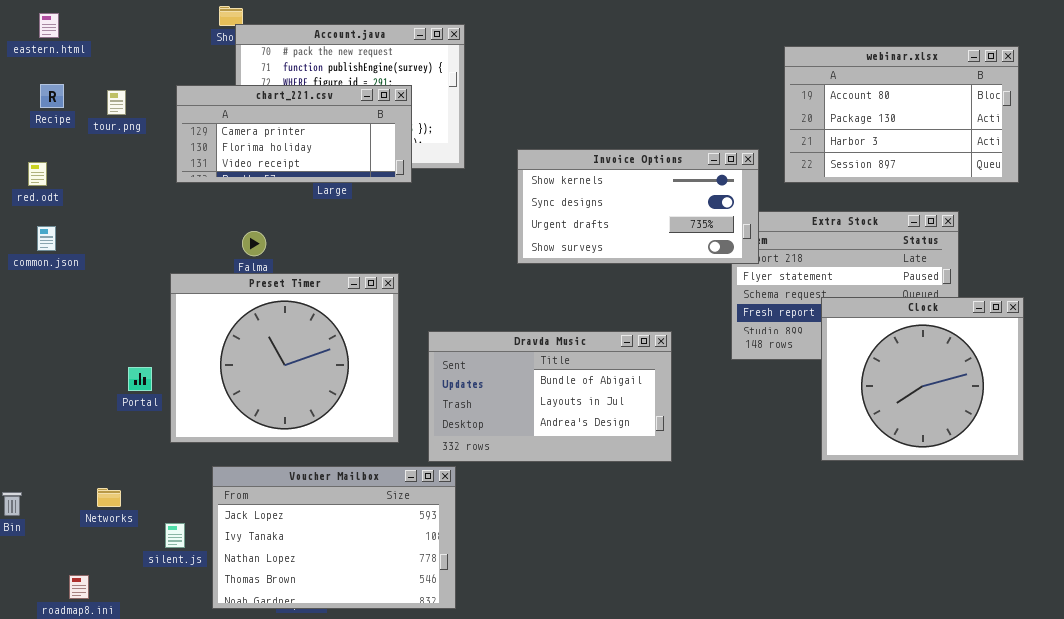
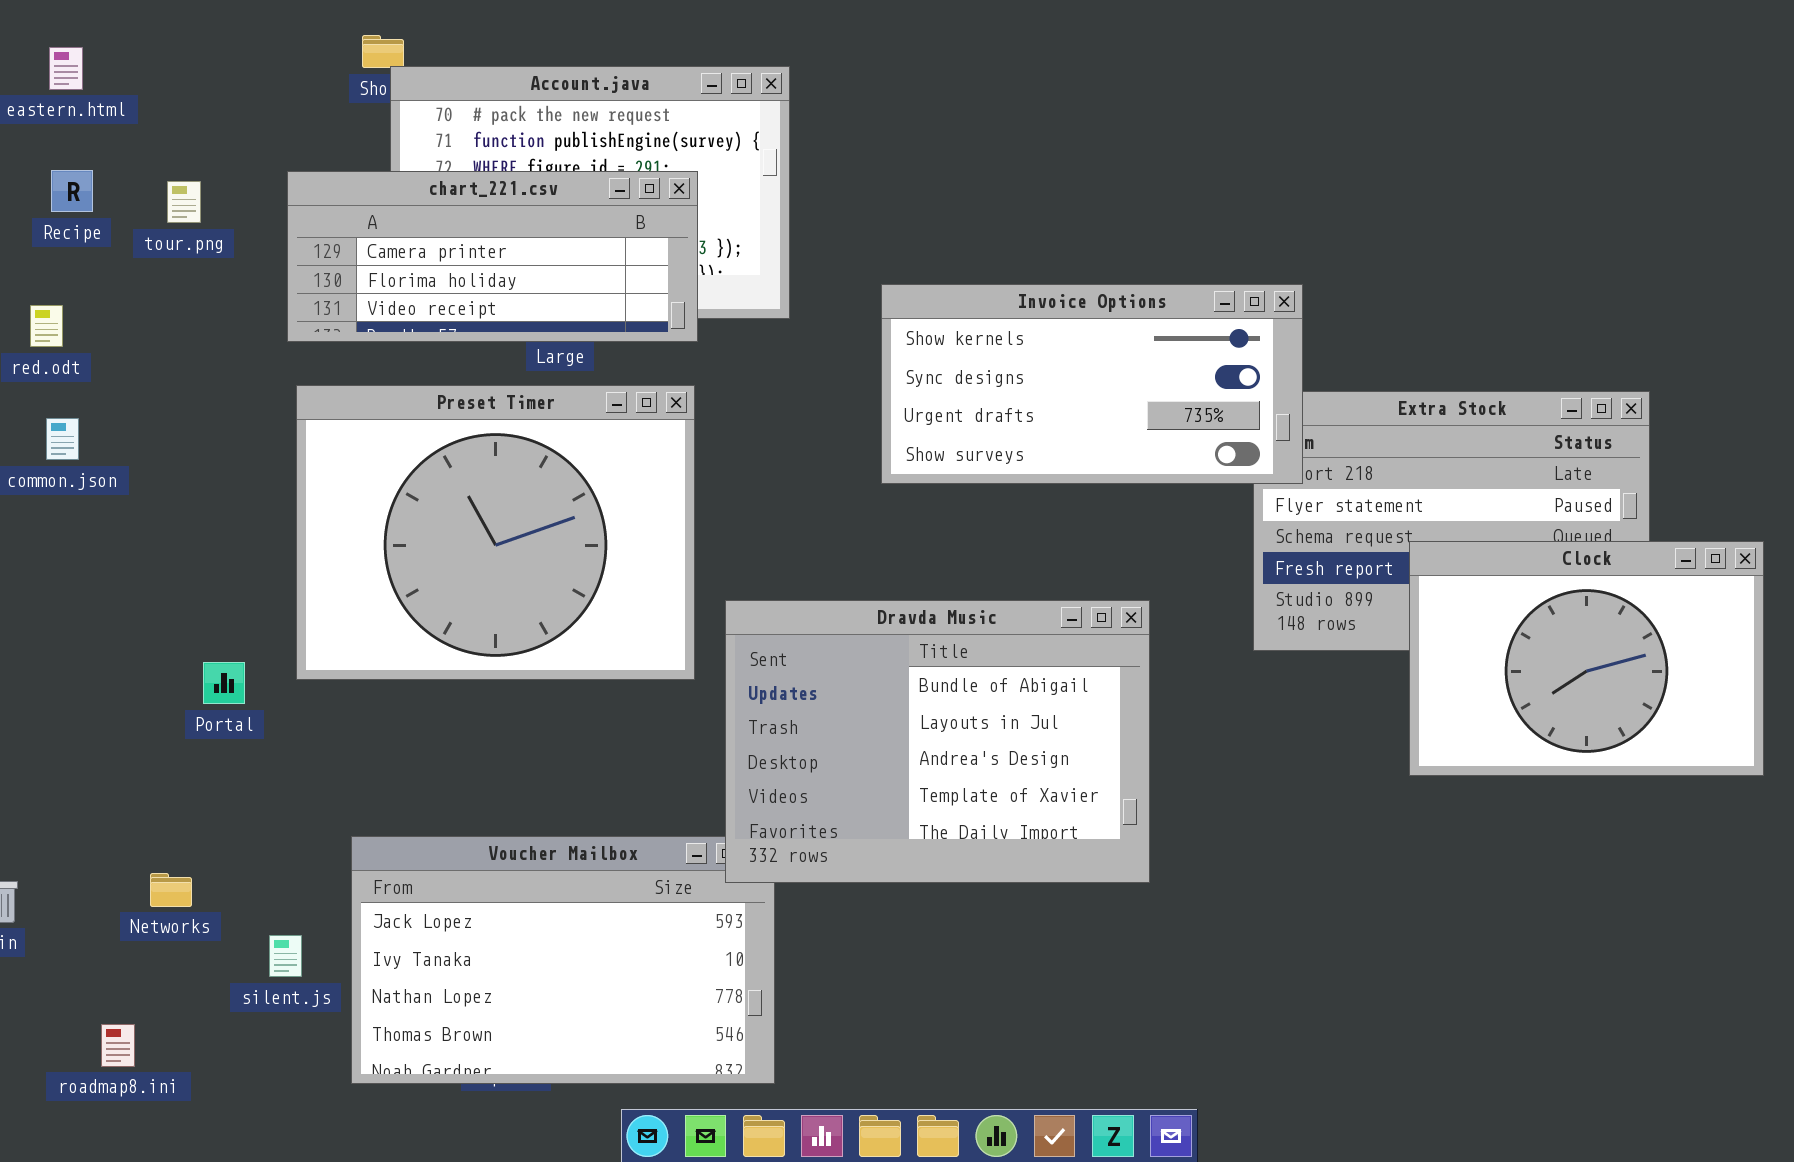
webinar.xlsx: [784,46,1019,183] -> none, closed
Preset Timer: [170,273,399,443] -> [296,385,695,680], moved
Clock: [821,297,1024,461] -> [1409,541,1764,776], resized
Dravda Music: [428,331,672,462] -> [725,600,1150,883], resized

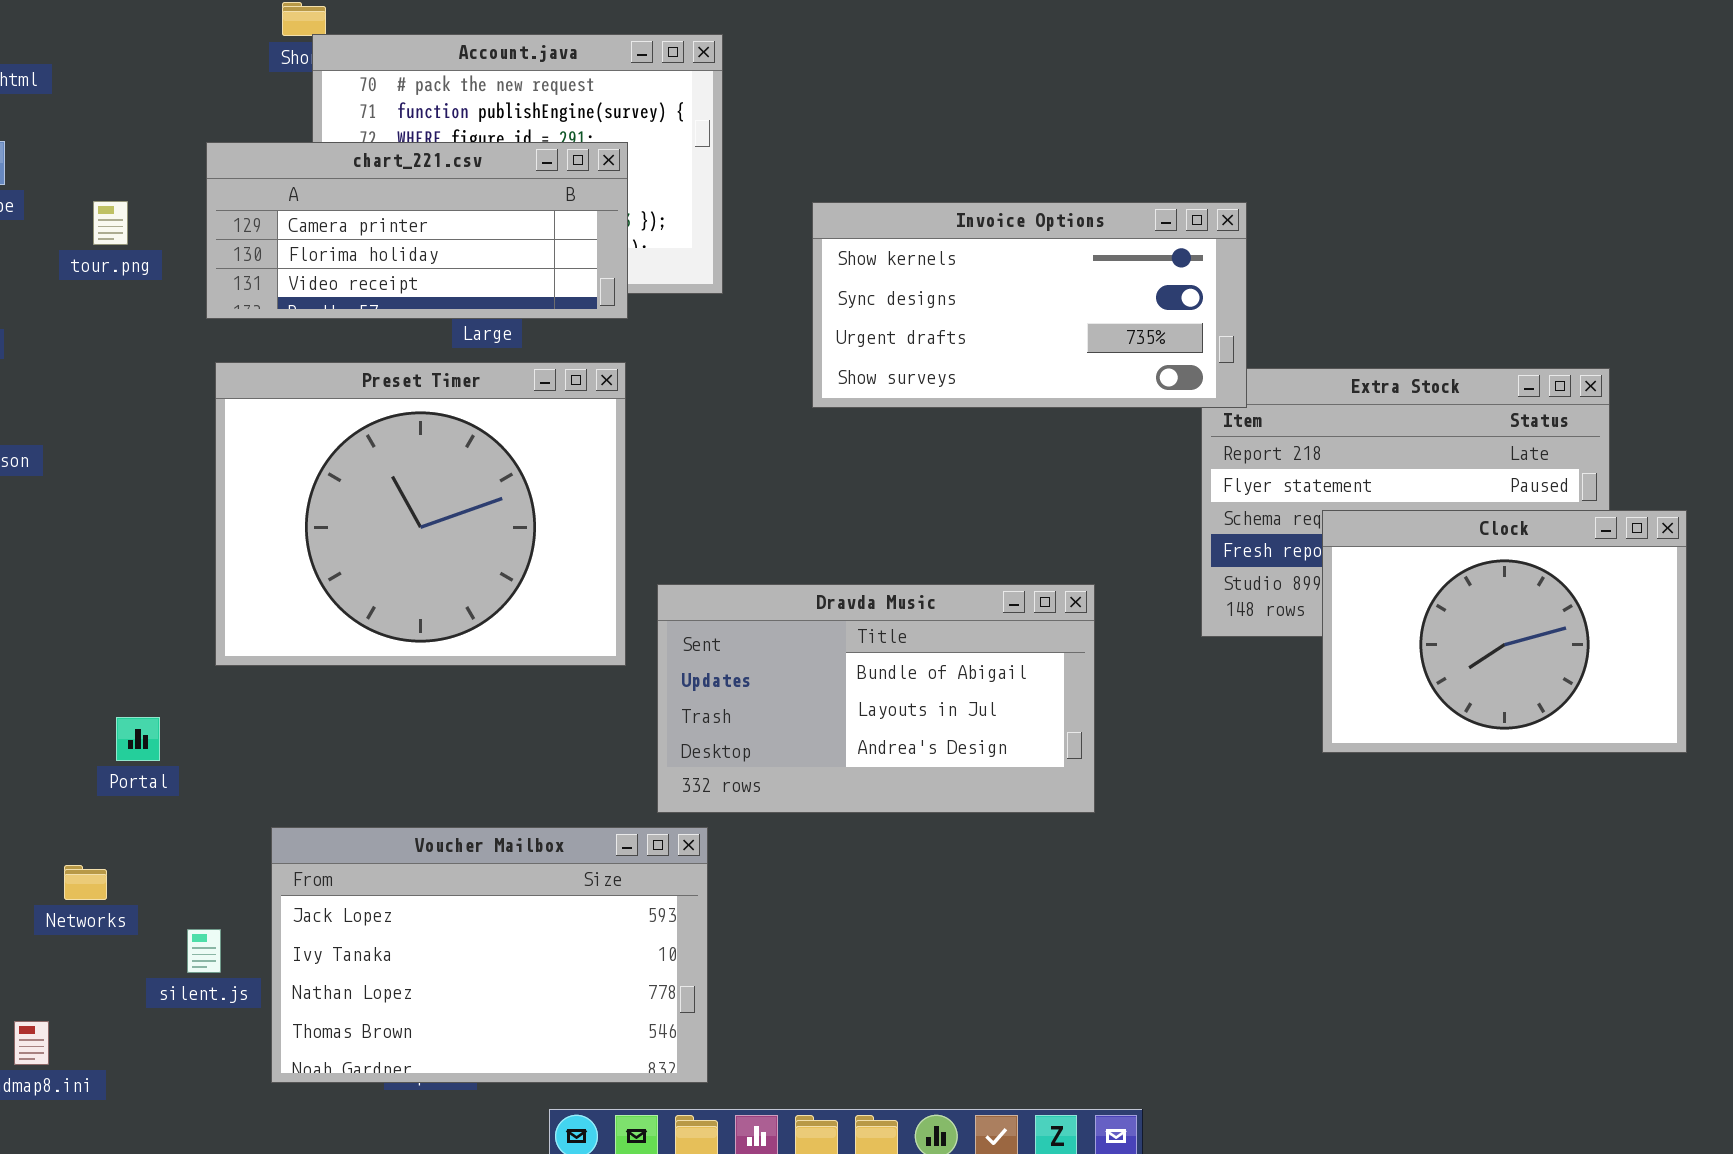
tour.png: [167,181,201,223] -> [93,201,128,245], moved
Invoice Options: [881,284,1303,484] -> [812,202,1247,408], moved
Clock: [1409,541,1764,776] -> [1322,510,1687,753], moved
Dravda Music: [725,600,1150,883] -> [657,584,1095,813], resized
Portal: [203,662,245,704] -> [116,717,160,761], moved

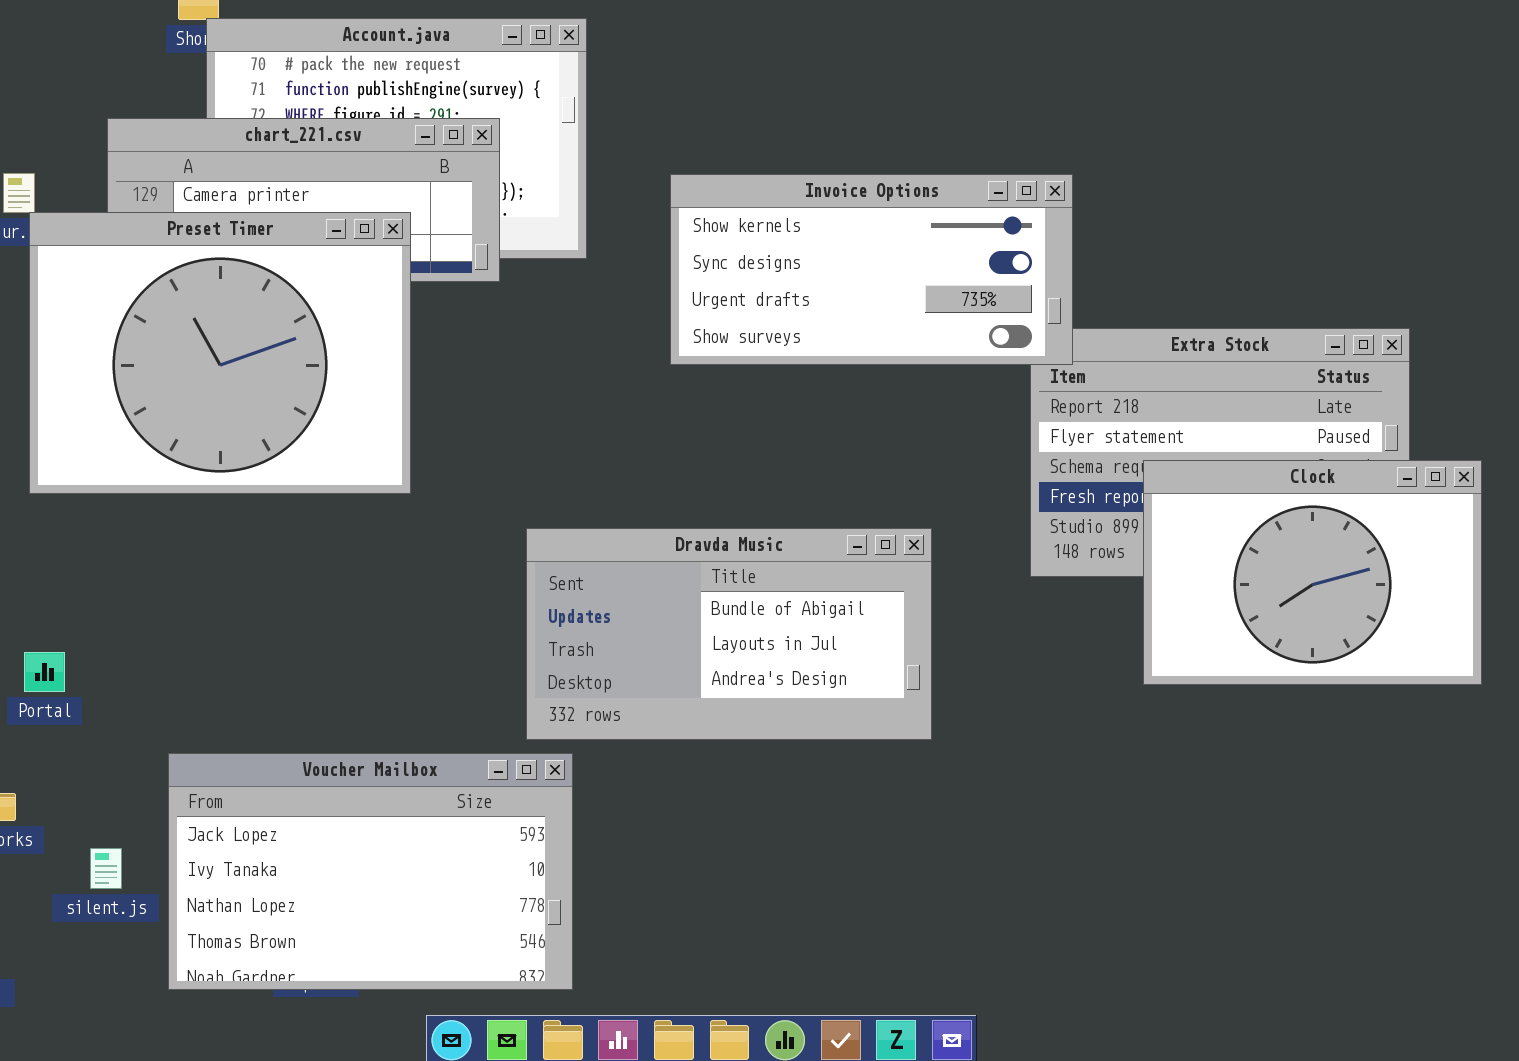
Preset Timer: [215,362,626,666] -> [29,212,411,494], moved

